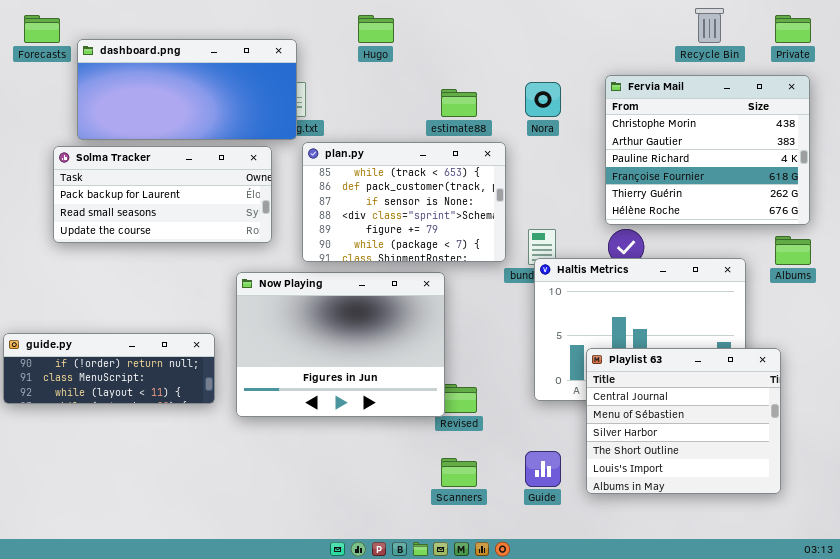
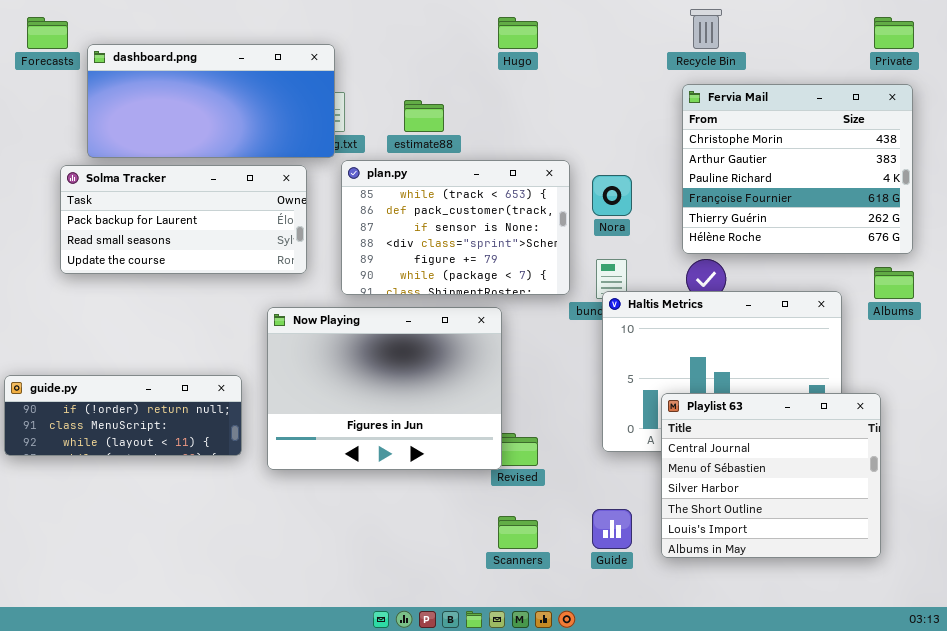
Recycle Bin: [695,8,724,43] -> [690,9,722,49], moved
Hugo: [358,15,394,43] -> [498,17,538,49], moved
Nora: [525,82,561,117] -> [592,175,632,216], moved
estimate88: [441,89,477,117] -> [404,100,444,132], moved

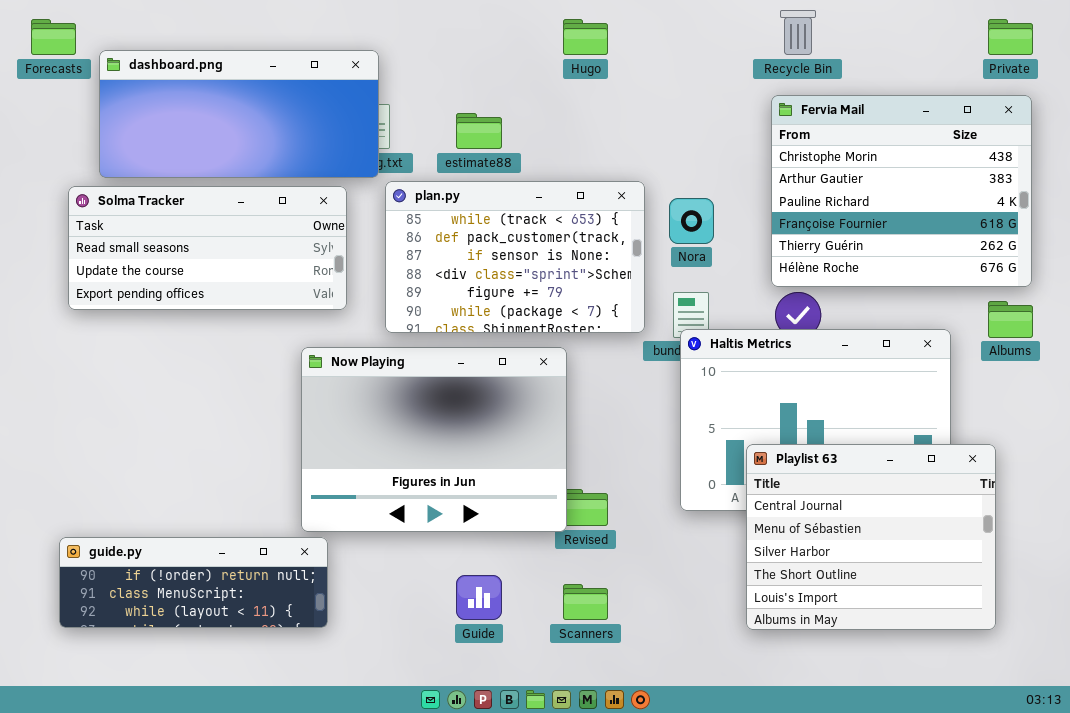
Solma Tracker: [60,165,307,274] -> [68,186,347,310], scrolled down 1 row
guide.py: [4,375,242,456] -> [59,537,328,628], moved
Guide: [592,509,632,549] -> [456,575,502,620], moved

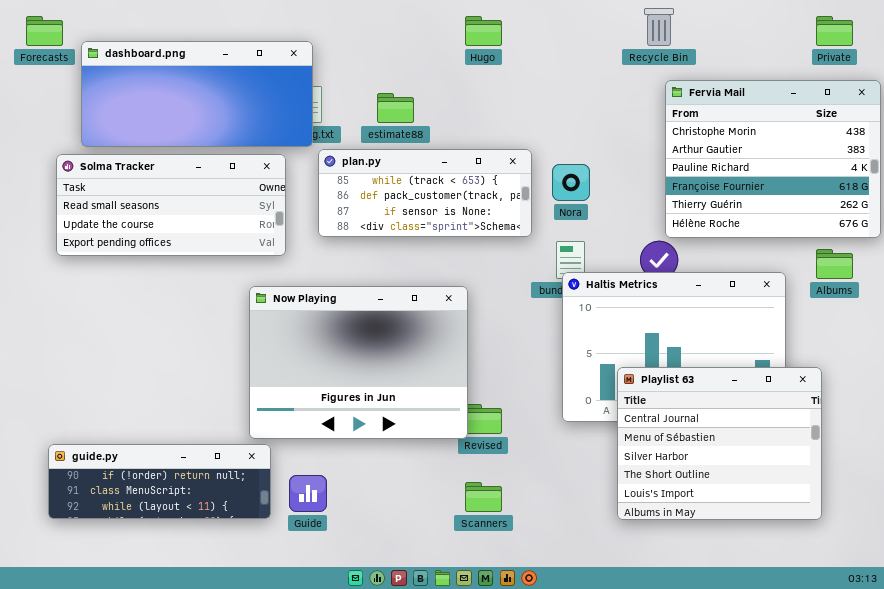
Fervia Mail: [771,95,1032,287] -> [665,80,881,238], moved
plan.py: [385,181,645,333] -> [318,149,532,237], resized
Guide: [456,575,502,620] -> [289,475,327,512], moved

